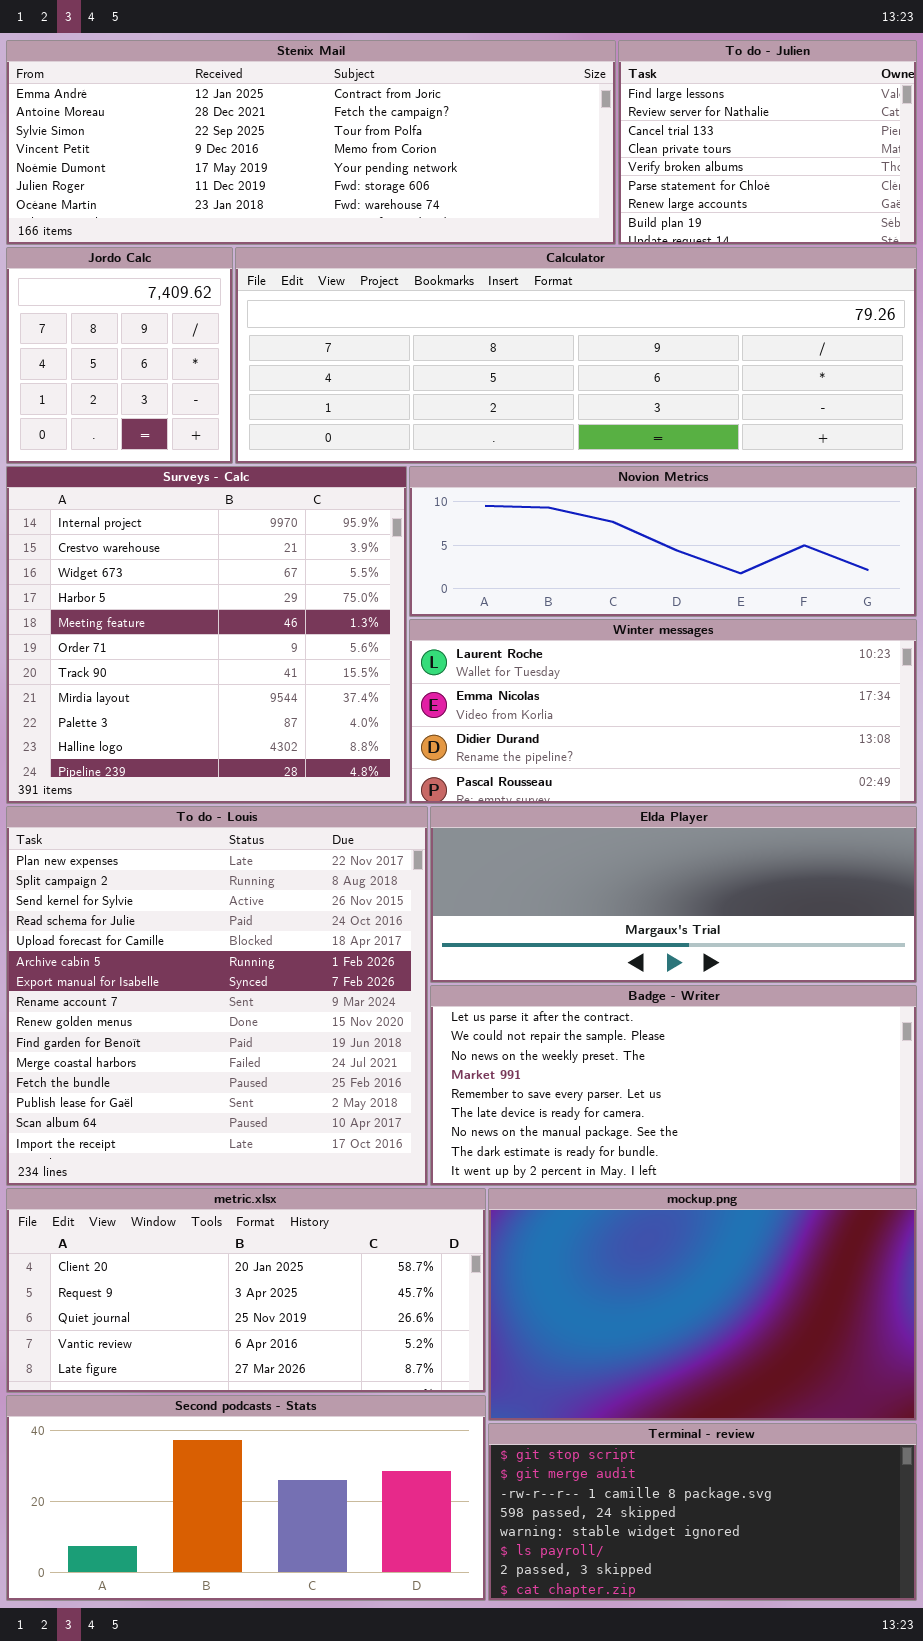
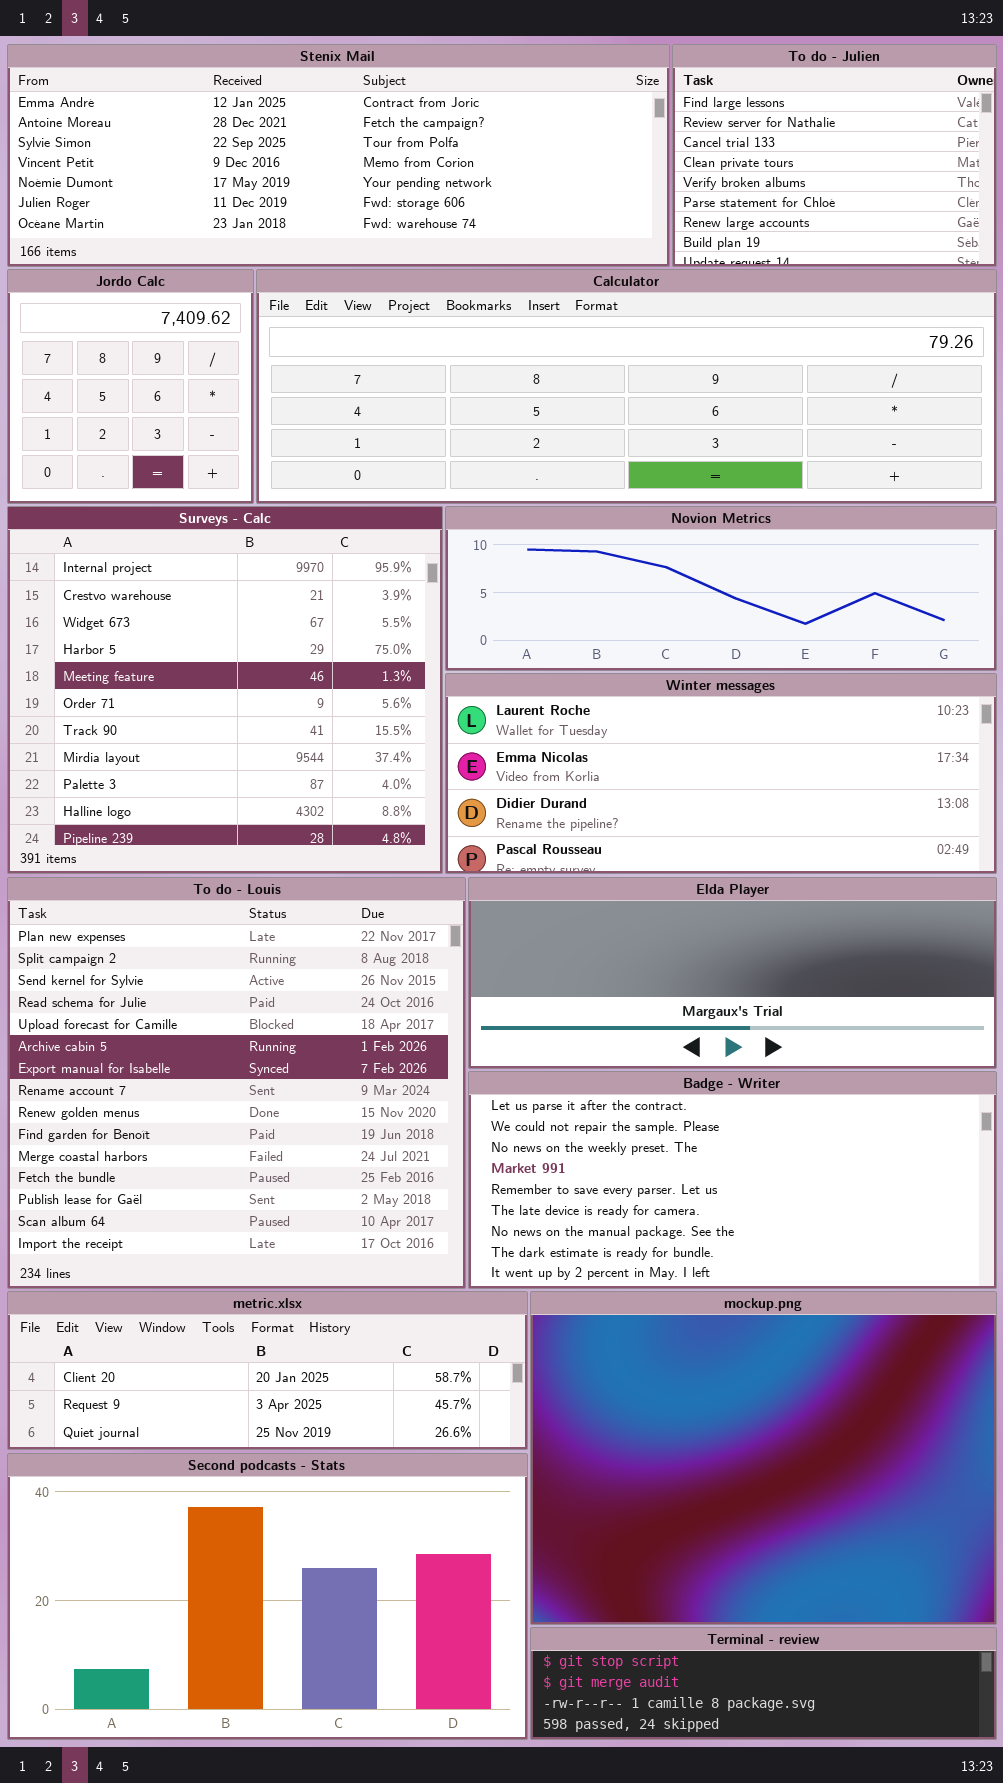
metric.xlsx: [6,1188,486,1393] -> [7,1291,528,1450], resized
mockup.png: [488,1188,917,1421] -> [530,1291,997,1625], resized
Second podcasts - Stats: [6,1395,486,1601] -> [7,1453,528,1740], resized
Terminal - review: [488,1423,917,1601] -> [530,1627,997,1740], resized

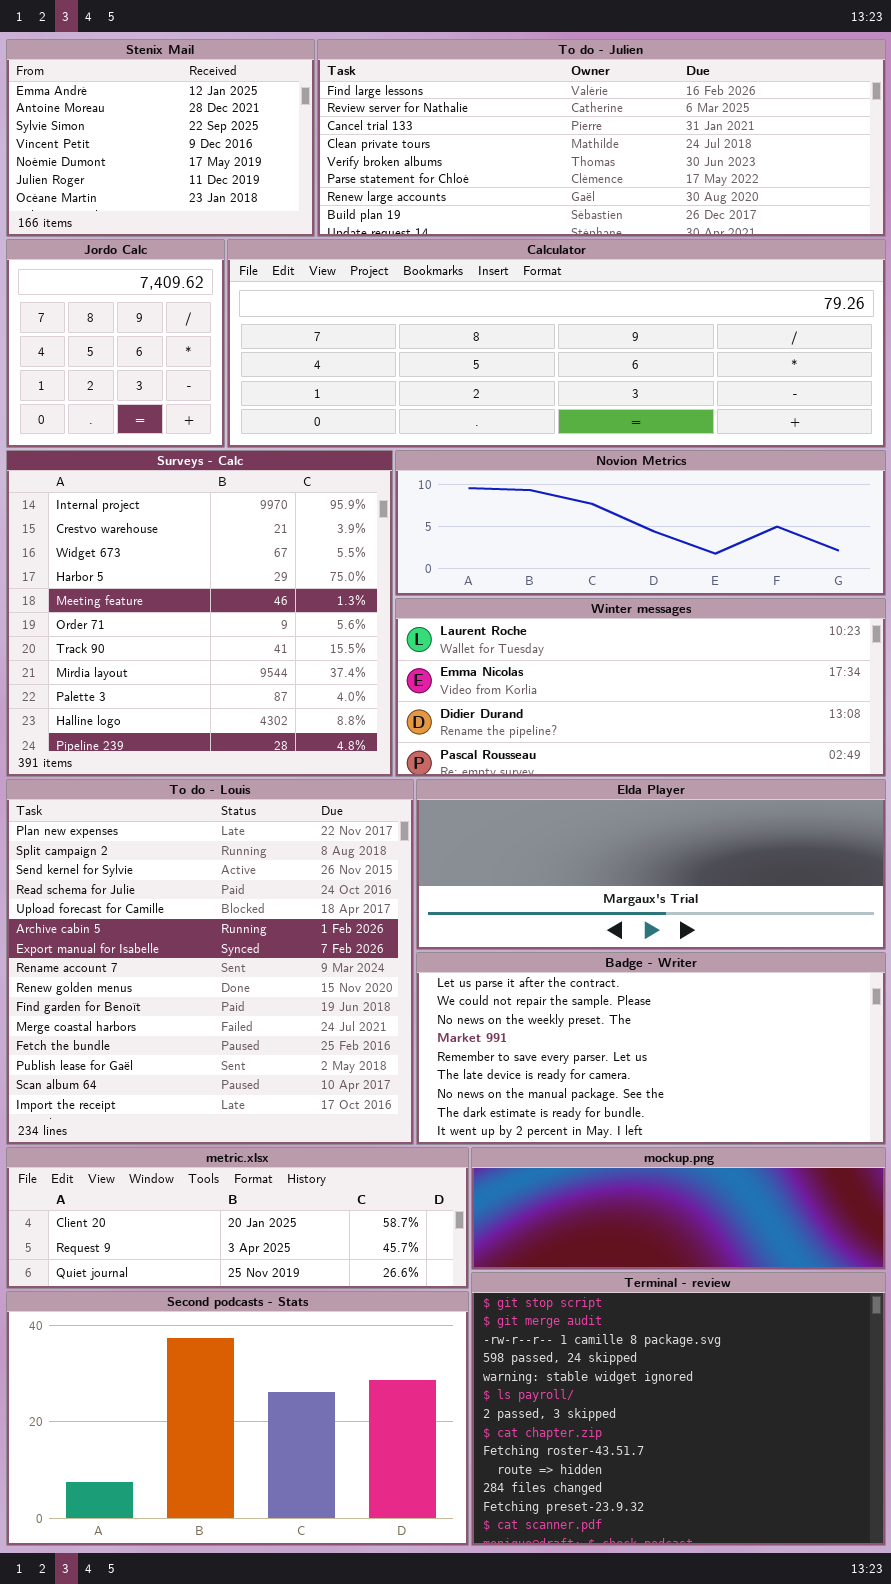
Stenix Mail: [7,44,670,267] -> [6,39,315,237], resized
To do - Julien: [672,44,997,267] -> [317,39,886,237], resized
mockup.png: [530,1291,997,1625] -> [471,1147,886,1270], resized
Terminal - review: [530,1627,997,1740] -> [471,1272,886,1546], resized

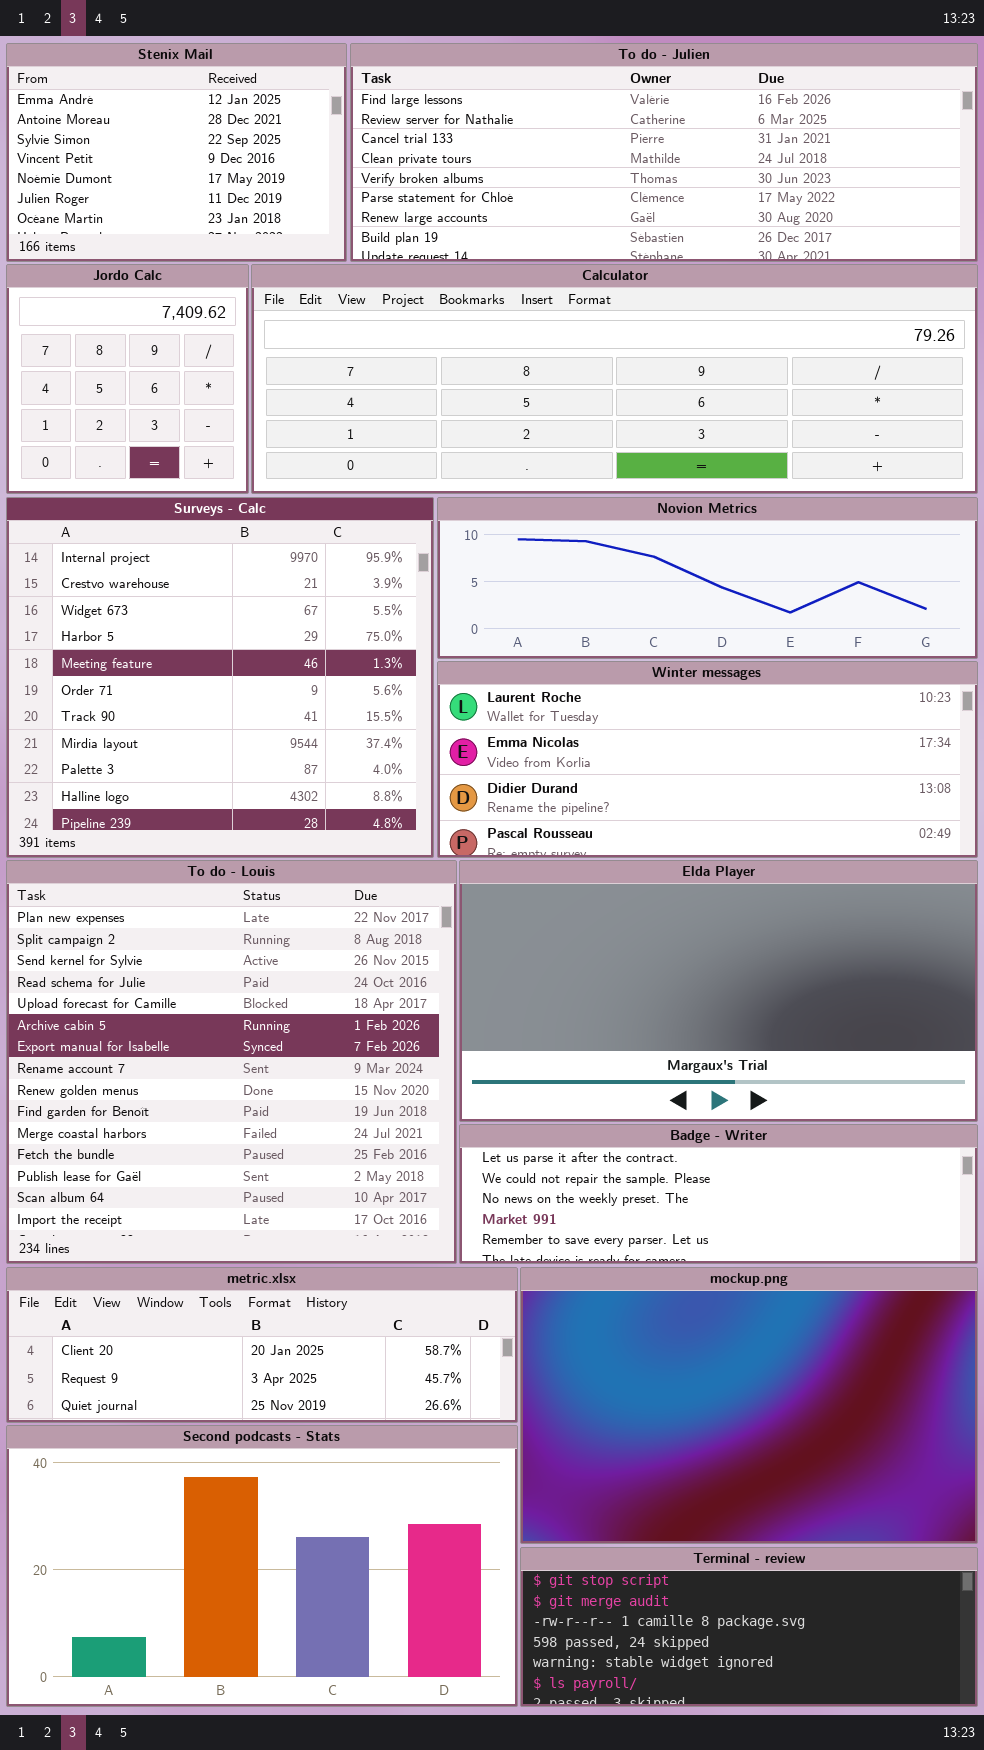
Elda Player: [416,779,886,950] -> [459,860,978,1122], resized
Badge - Writer: [416,952,886,1145] -> [459,1124,978,1264], resized
mockup.png: [471,1147,886,1270] -> [520,1267,978,1544], resized
Terminal - review: [471,1272,886,1546] -> [520,1547,978,1707], resized

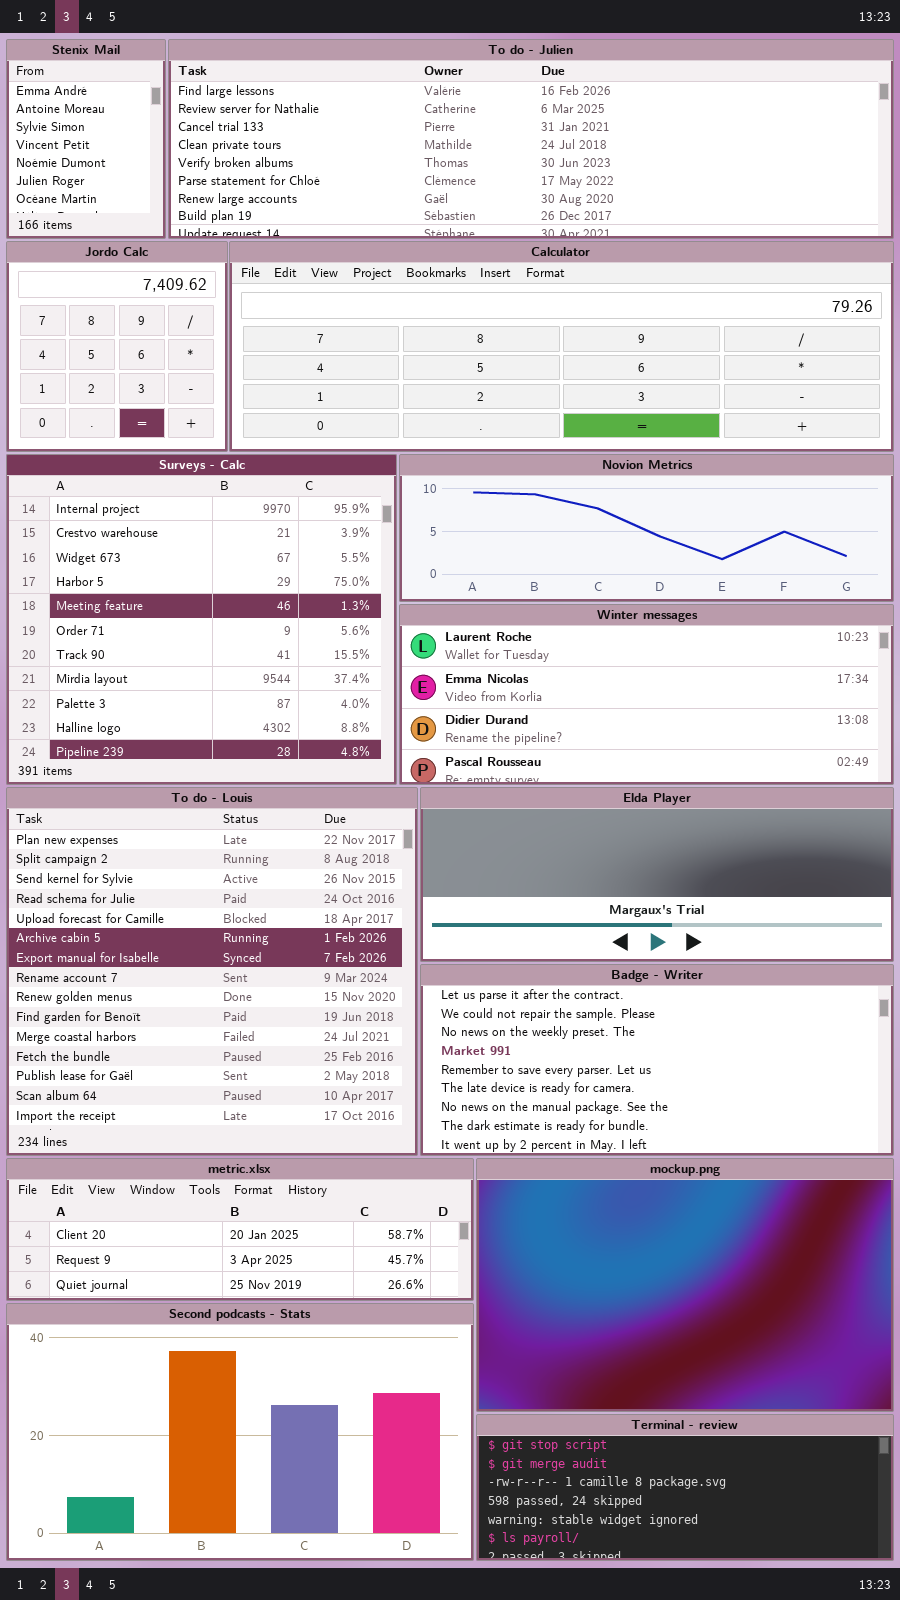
Stenix Mail: [6,43,347,262] -> [6,39,166,239], resized
To do - Julien: [350,43,978,262] -> [168,39,894,239], resized
Elda Player: [459,860,978,1122] -> [420,787,894,962], resized
Badge - Writer: [459,1124,978,1264] -> [420,964,894,1156], resized

